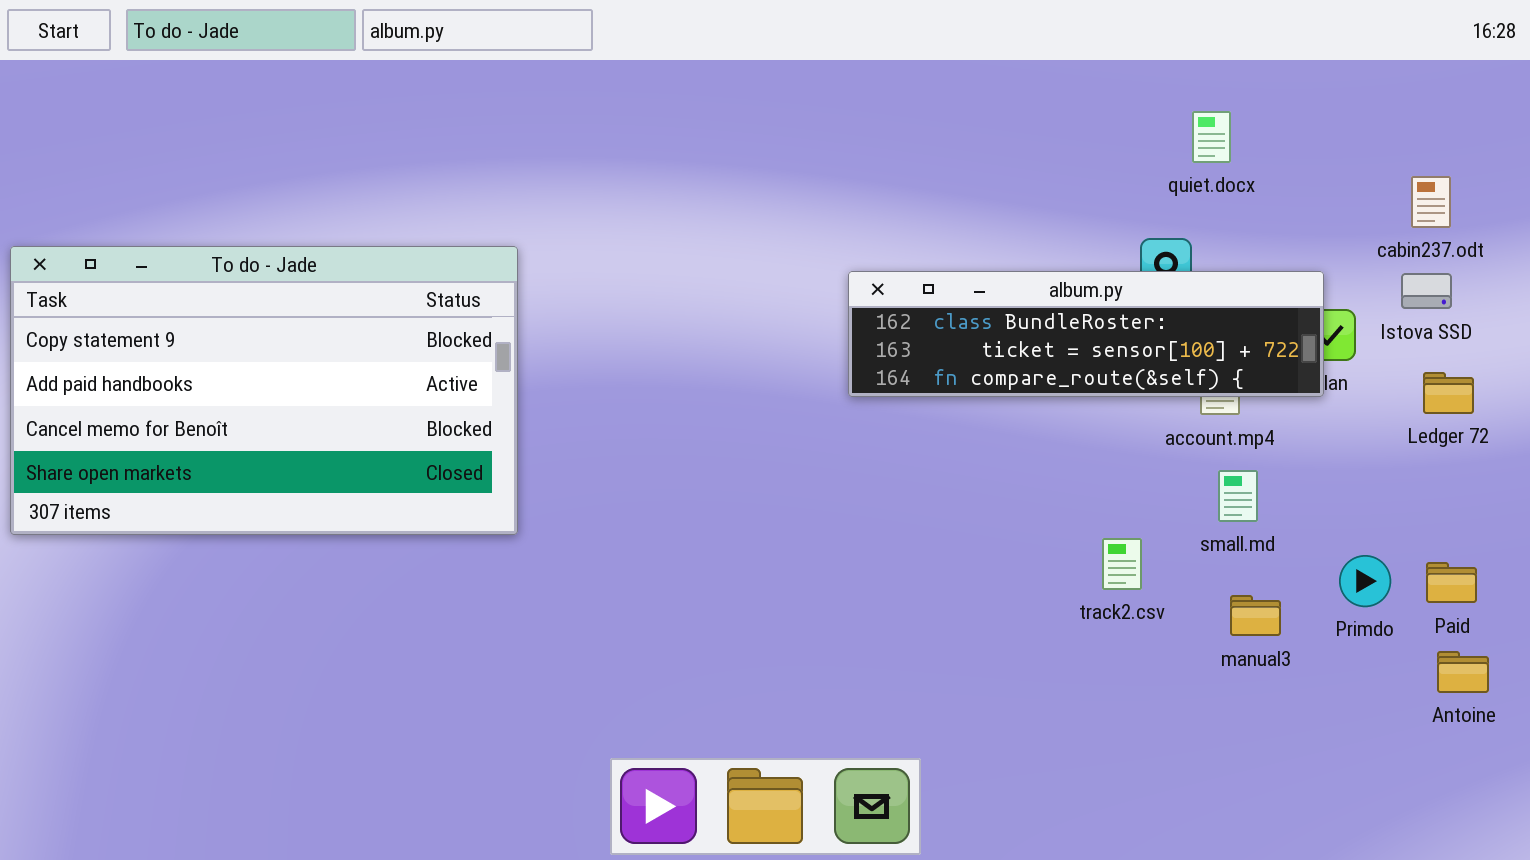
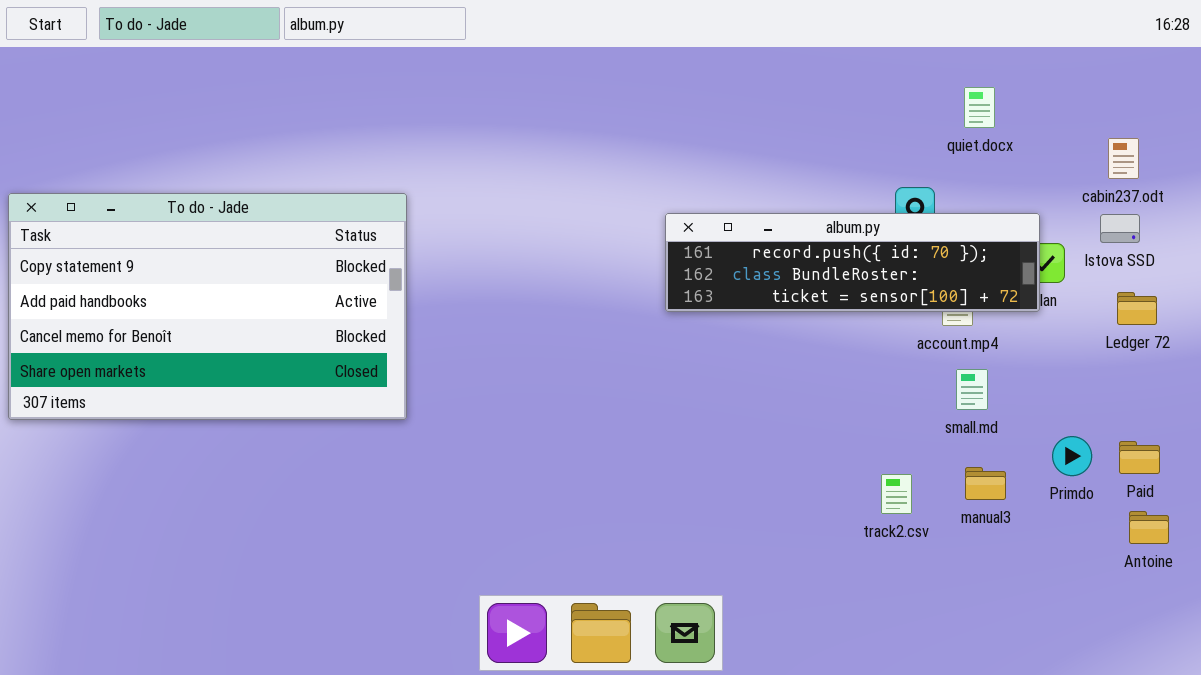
quiet.docx: [1192,111,1231,163] -> [964,87,995,128], moved
album.py: [848,271,1324,397] -> [665,213,1040,312], scrolled up 1 row
track2.csv: [1102,538,1142,590] -> [881,474,912,514], moved

